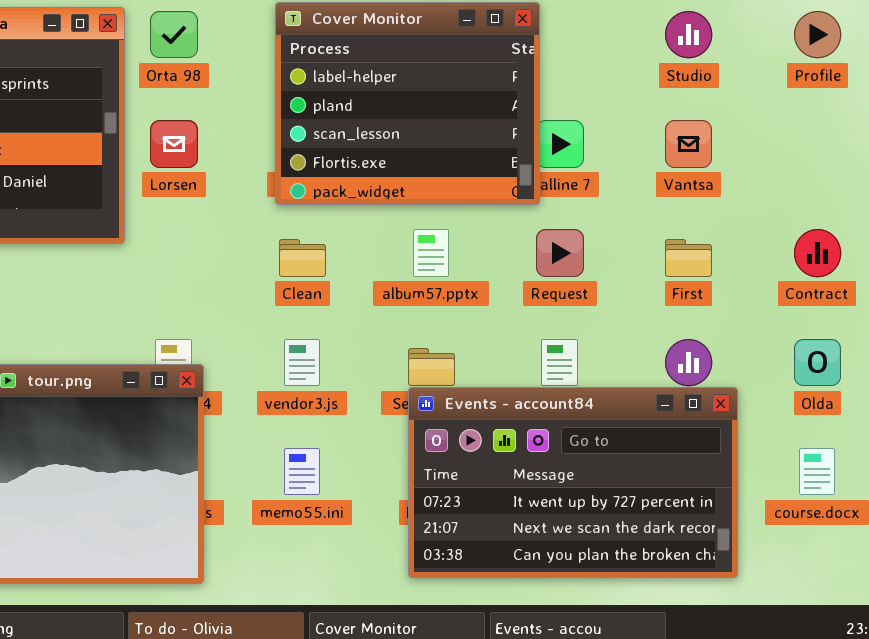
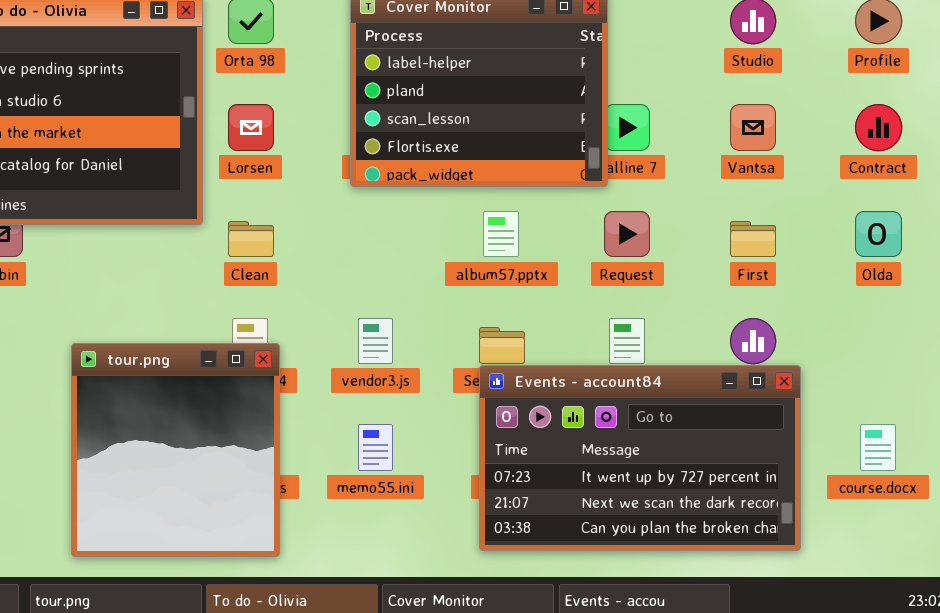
Contract: [794,229,841,277] -> [855,104,902,151], moved
Clean: [279,239,326,277] -> [228,221,274,257], moved
Olda: [794,339,841,386] -> [855,211,902,257], moved

